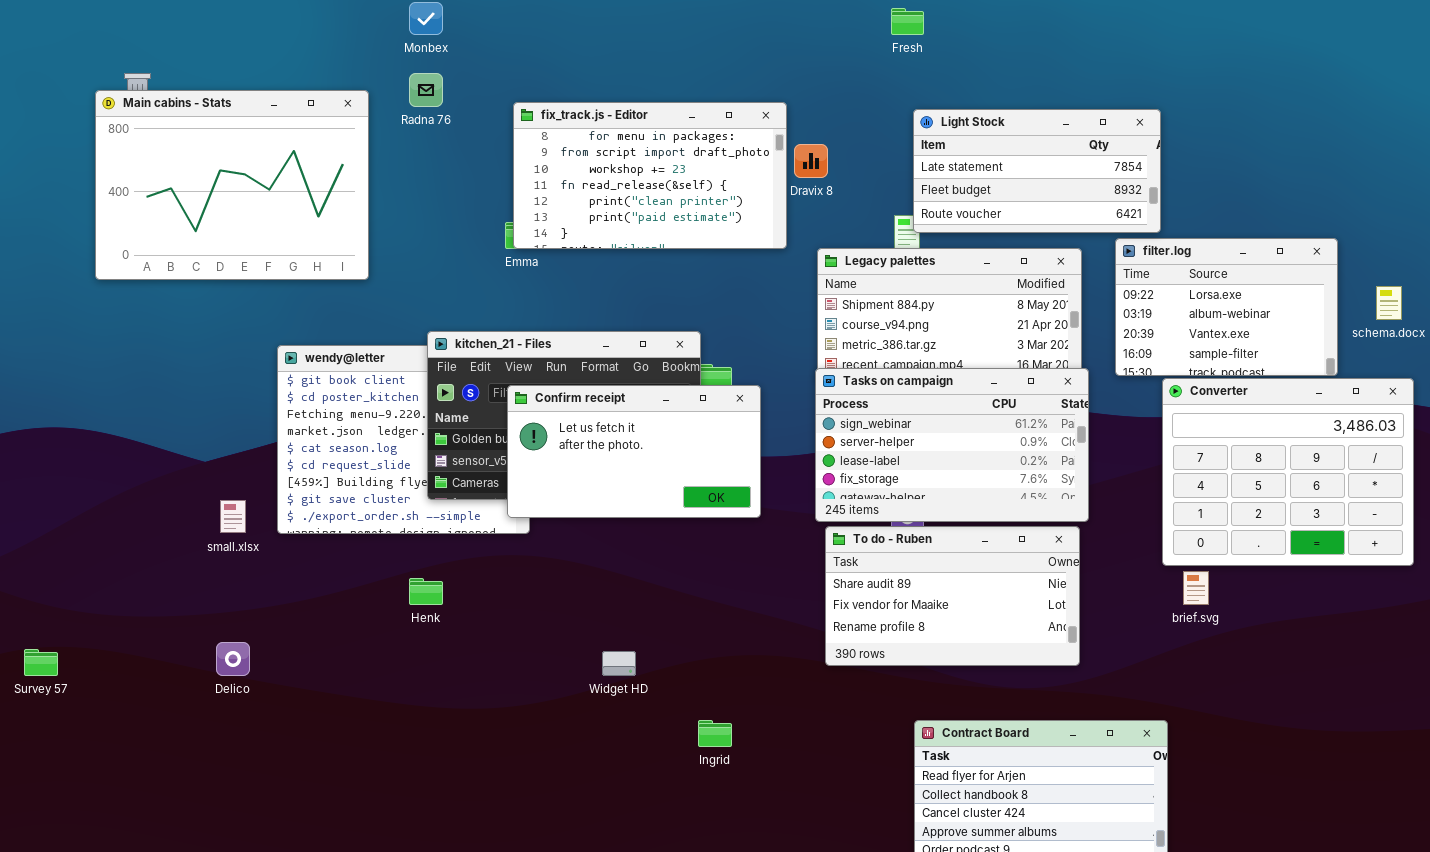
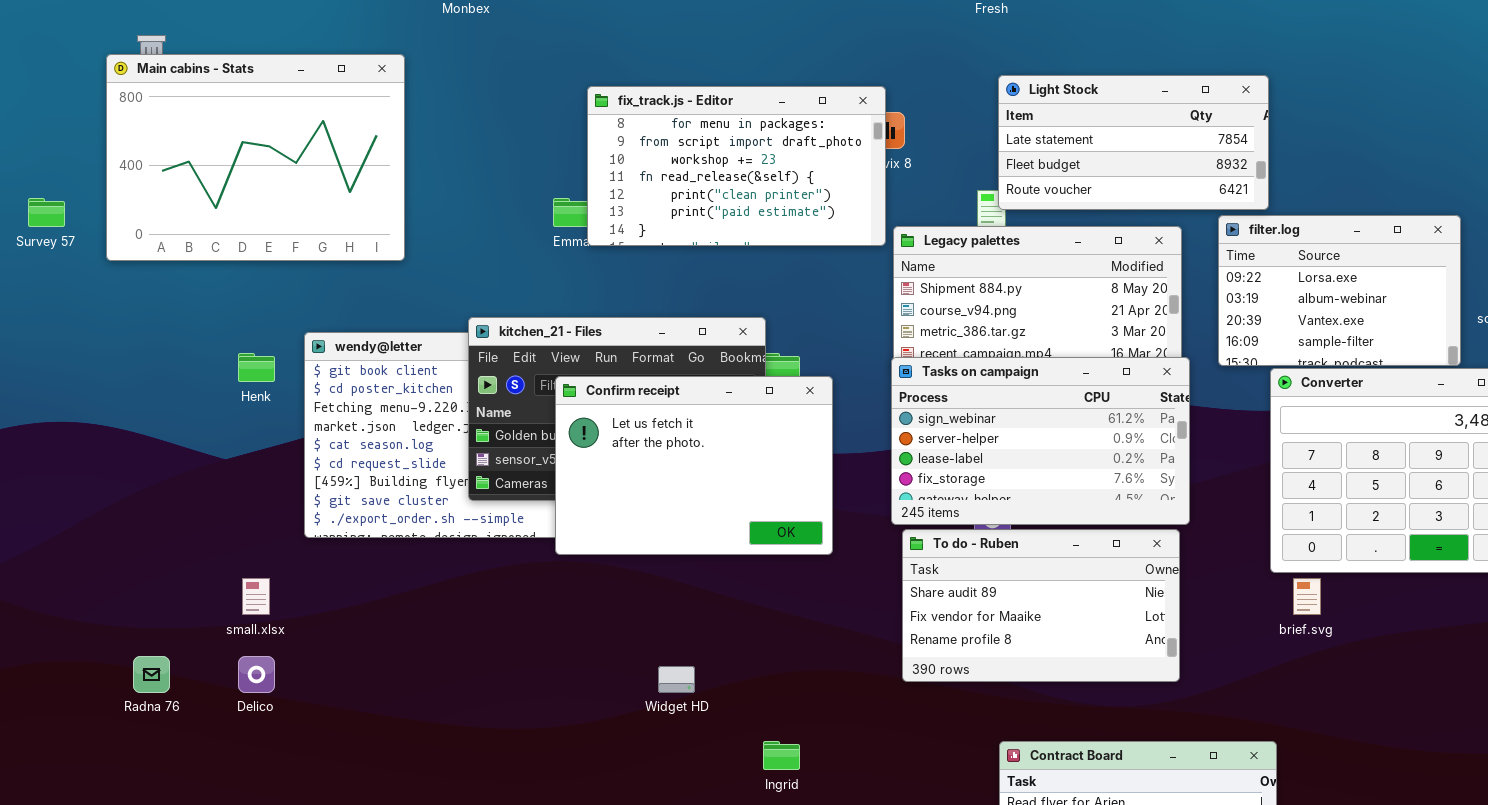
Radna 76: [409,73,443,107] -> [133,656,170,693], moved
fix_track.js - Editor: [513,102,787,249] -> [587,86,886,246], moved
Confirm receipt: [507,385,761,518] -> [555,376,833,555], resized
small.xlsx: [220,500,246,533] -> [242,578,270,615], moved
Henk: [409,578,443,605] -> [238,353,275,382], moved
Survey 57: [24,649,58,676] -> [28,198,65,227], moved

